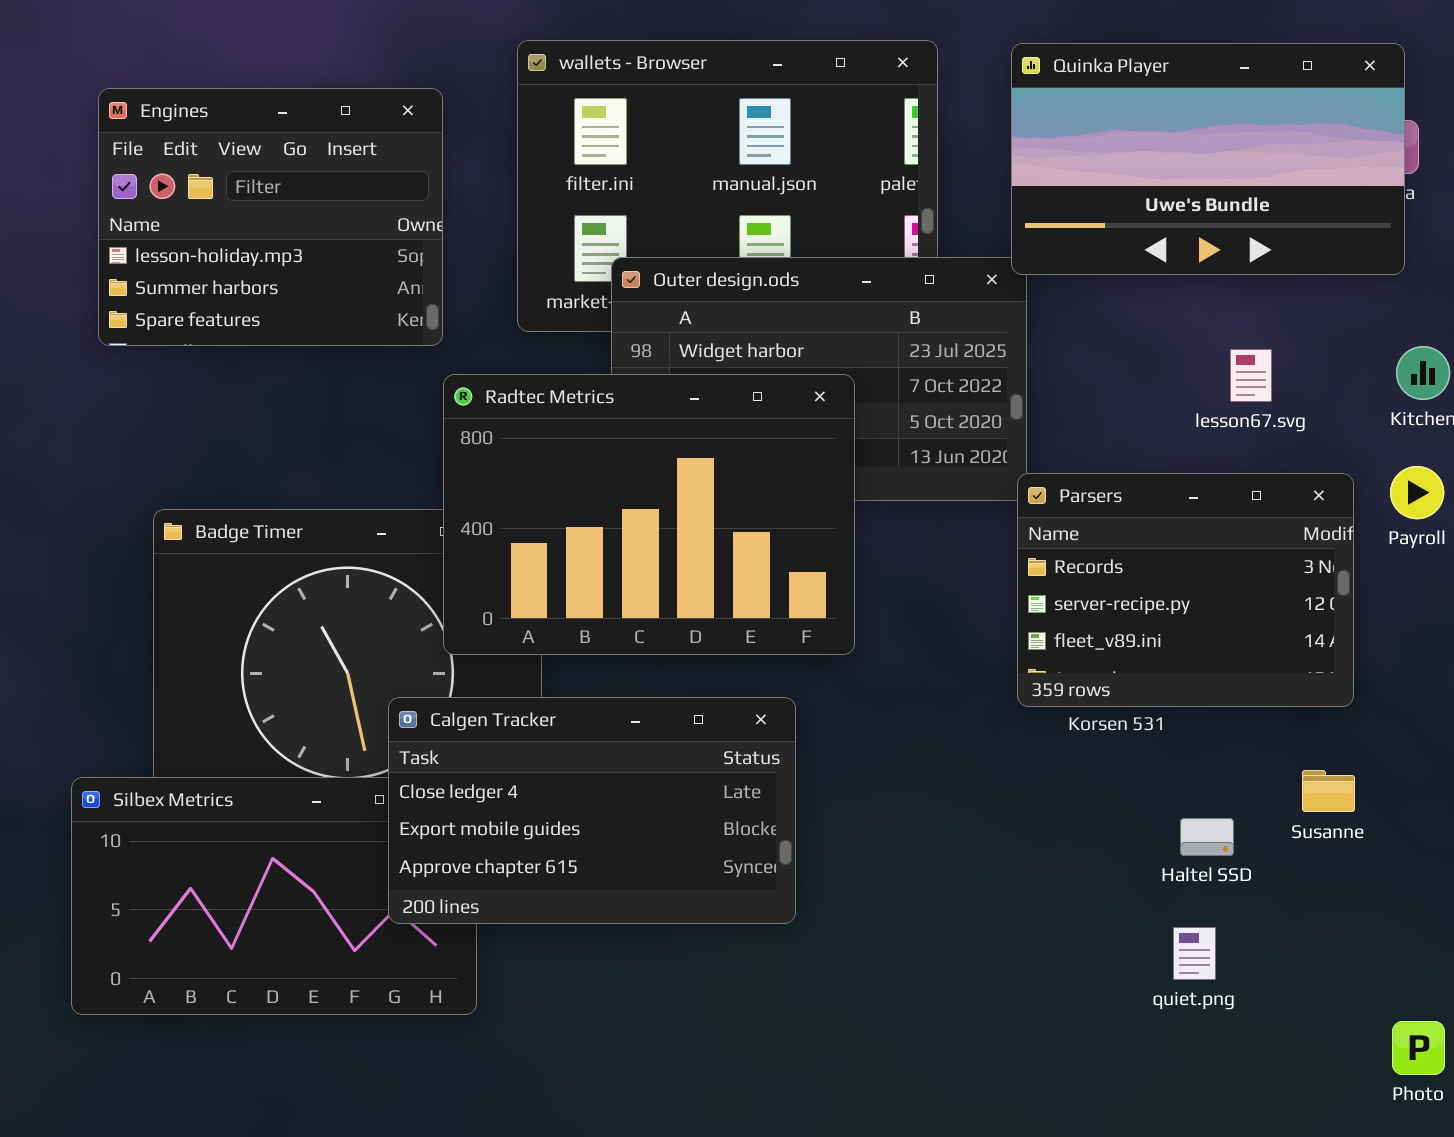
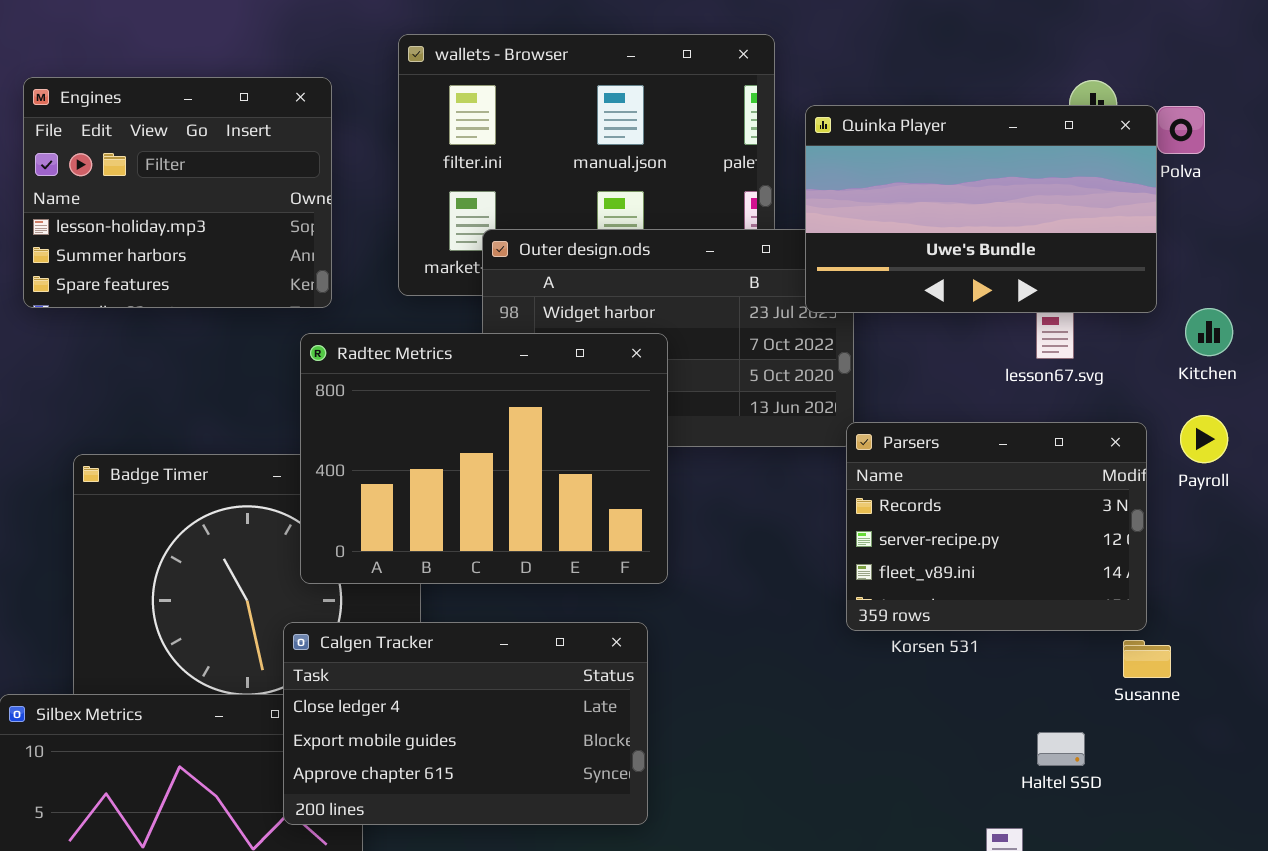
Quinka Player: [1011,43,1405,275] -> [805,105,1157,313], moved
Radtec Metrics: [443,374,855,655] -> [300,333,668,584], moved
Susanne: [1302,770,1355,812] -> [1123,640,1171,678], moved
Haltel SSD: [1180,818,1234,856] -> [1037,732,1085,766], moved

